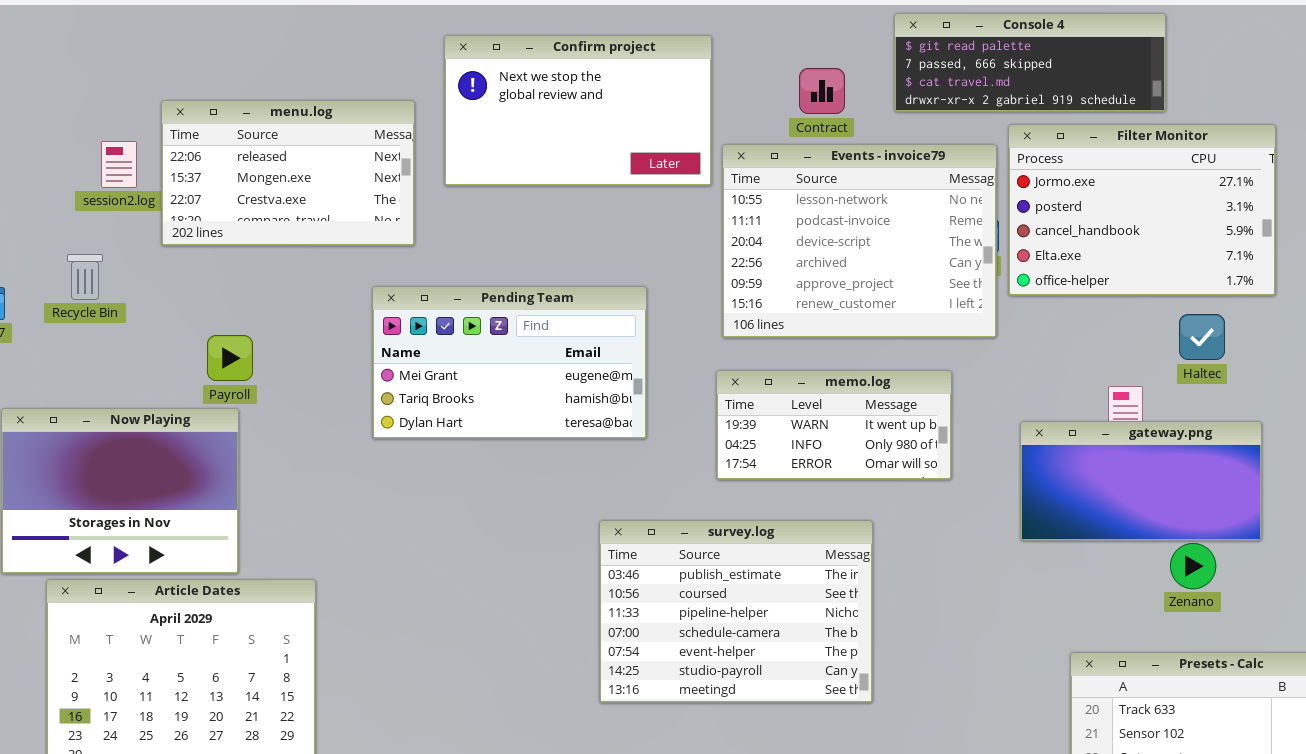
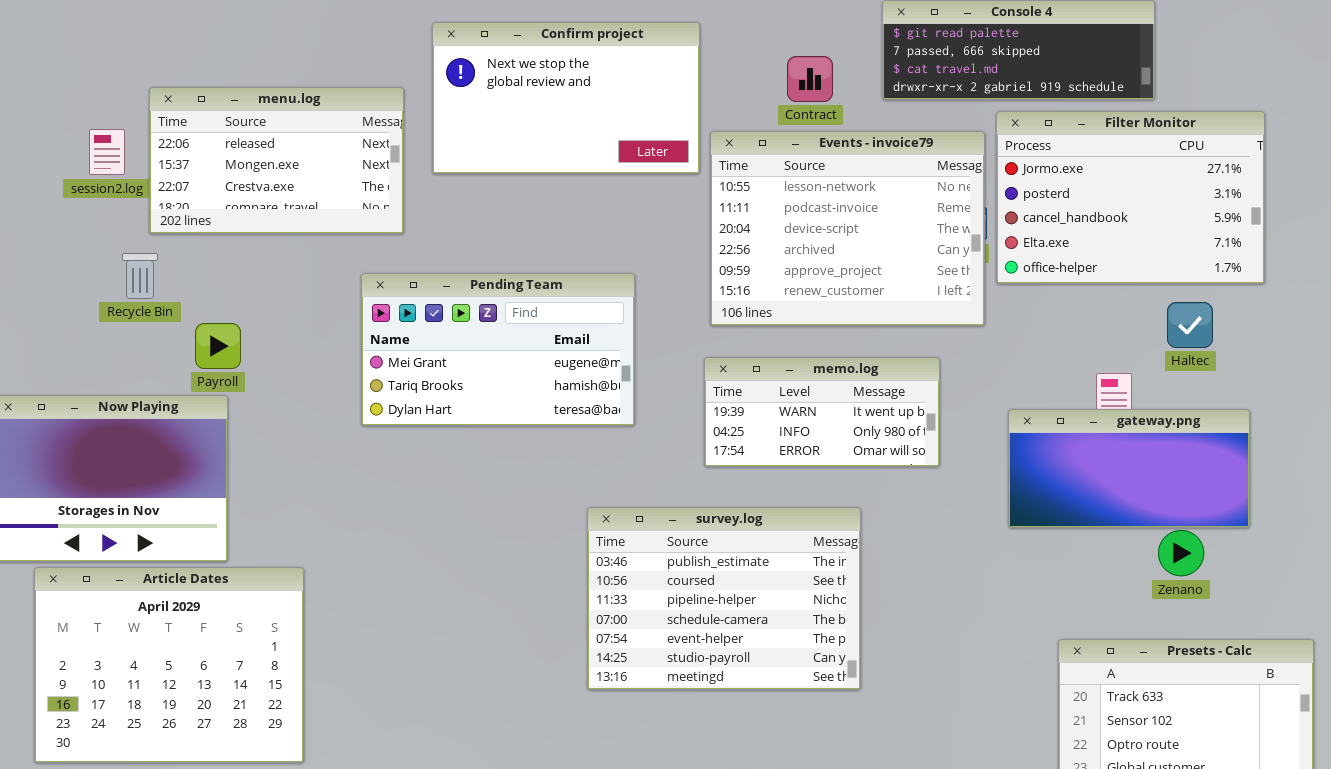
Recycle Bin: [67,254,103,300] -> [122,253,158,299], moved

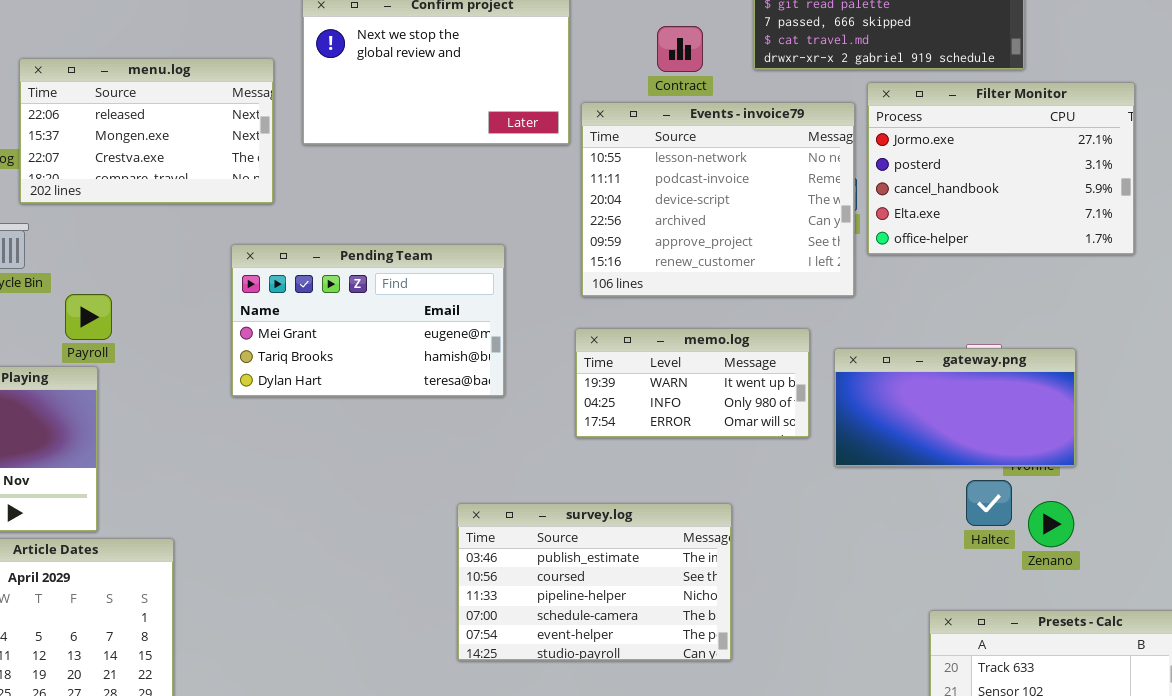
Haltec: [1167,302,1213,348] -> [966,480,1012,526], moved
gateway.png: [1008,409,1250,528] -> [834,348,1076,467], moved
survey.log: [587,507,861,690] -> [457,503,732,661], resized

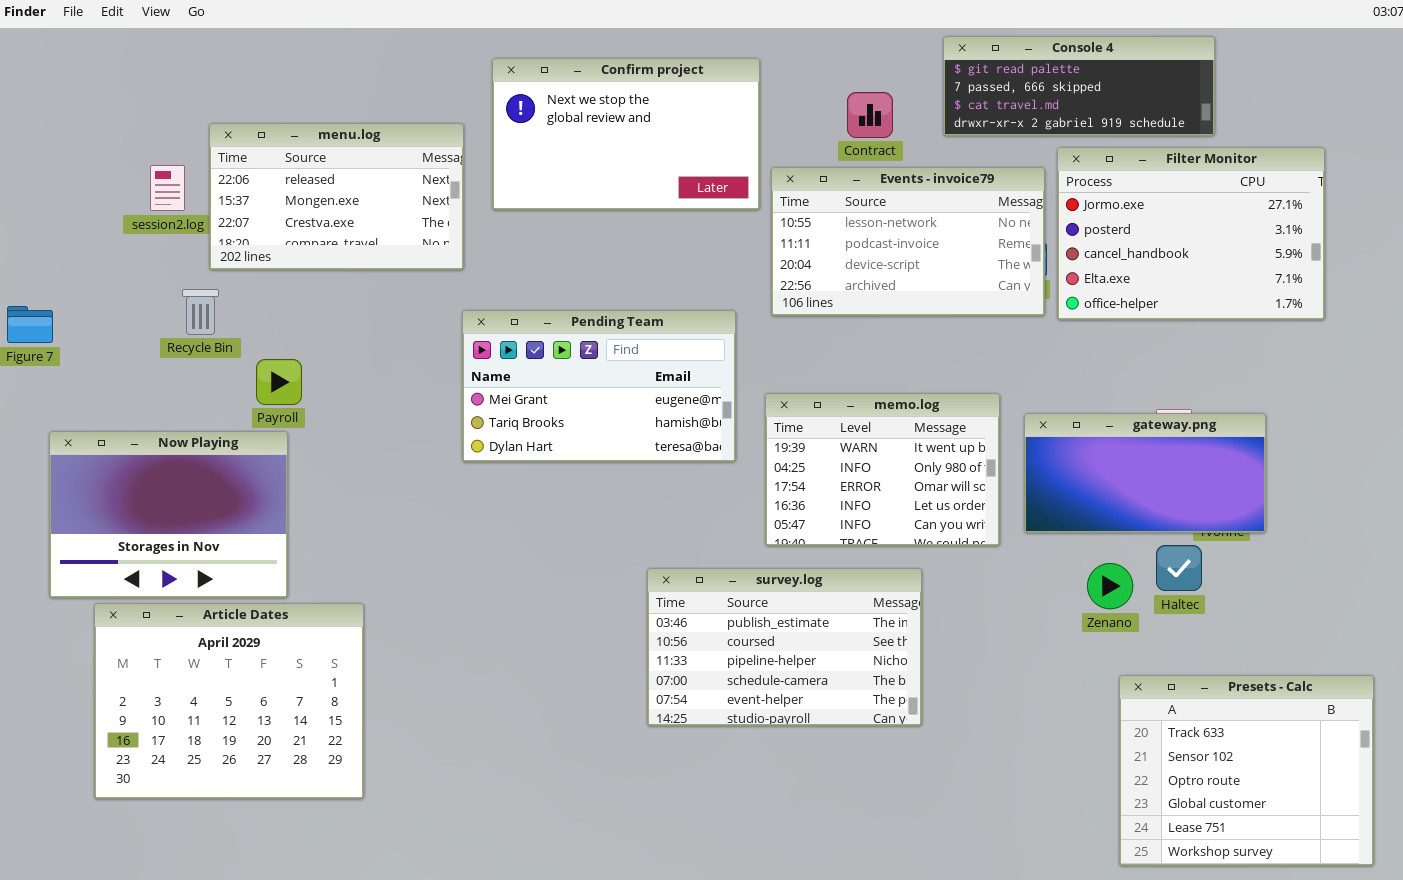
Events - invoice79: [581,102,855,297] -> [771,167,1045,316], resized
Pending Team: [231,244,505,397] -> [462,310,736,462], moved
memo.log: [575,328,810,438] -> [765,393,1000,546], resized
Zenano: [1028,501,1074,547] -> [1087,563,1133,609], moved

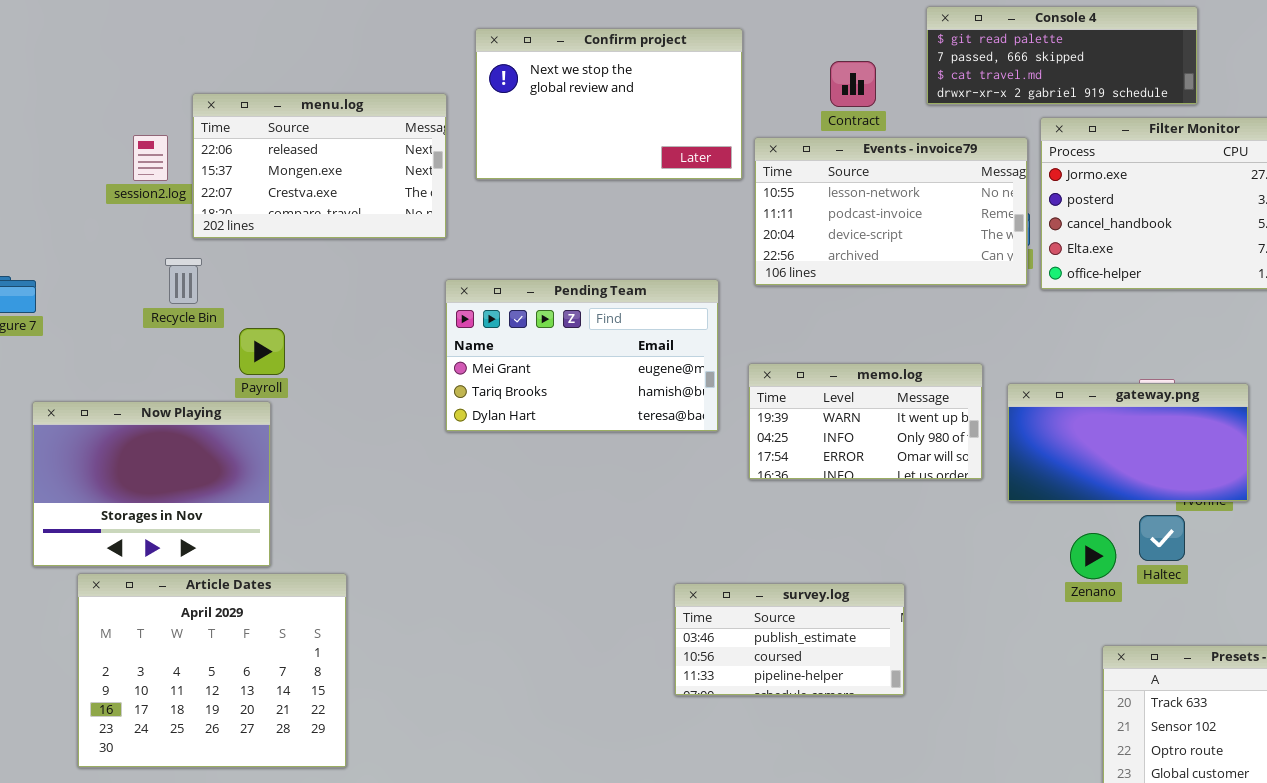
memo.log: [765,393,1000,546] -> [748,363,983,480], resized
survey.log: [647,568,922,726] -> [674,583,905,696], resized

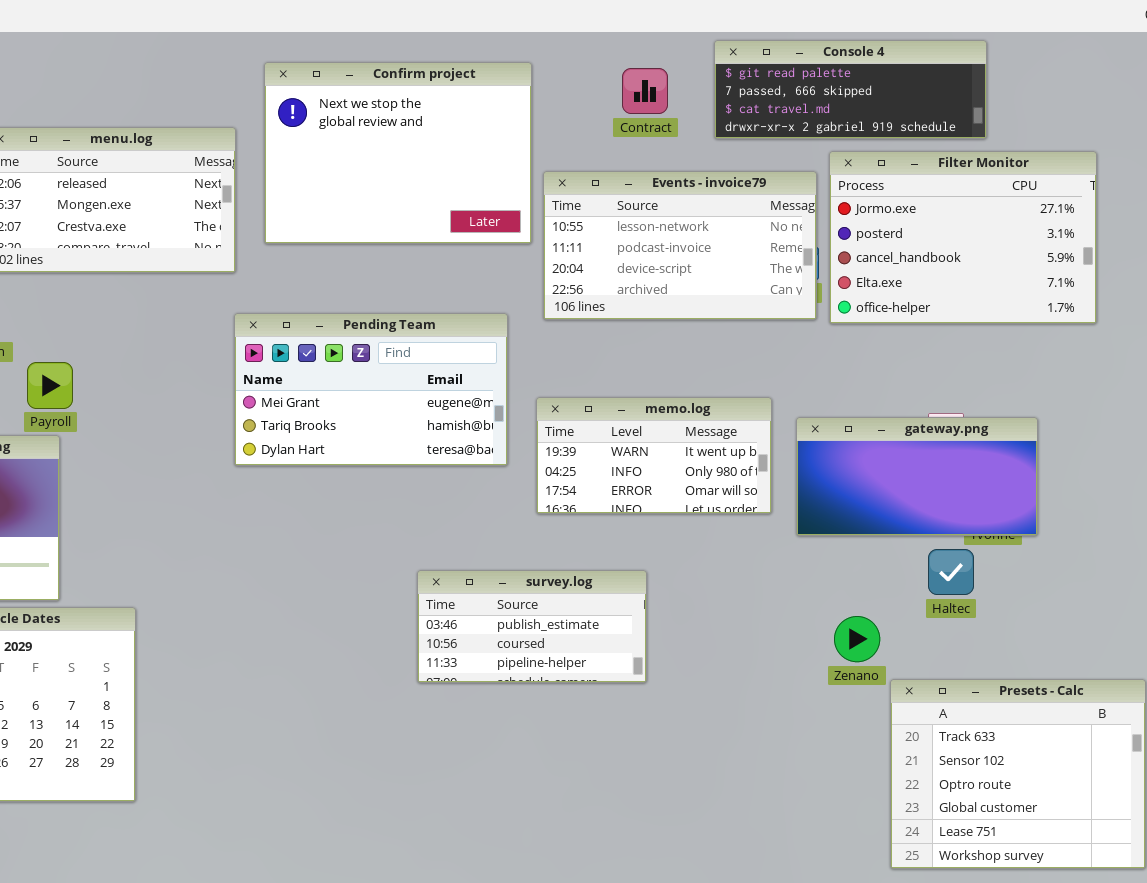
Confirm project: [475,28,743,180] -> [264,62,532,244], resized
Contract: [830,61,876,107] -> [622,68,668,114], moved
Zenano: [1070,533,1116,579] -> [834,616,880,662], moved
survey.log: [674,583,905,696] -> [417,570,647,683], moved

